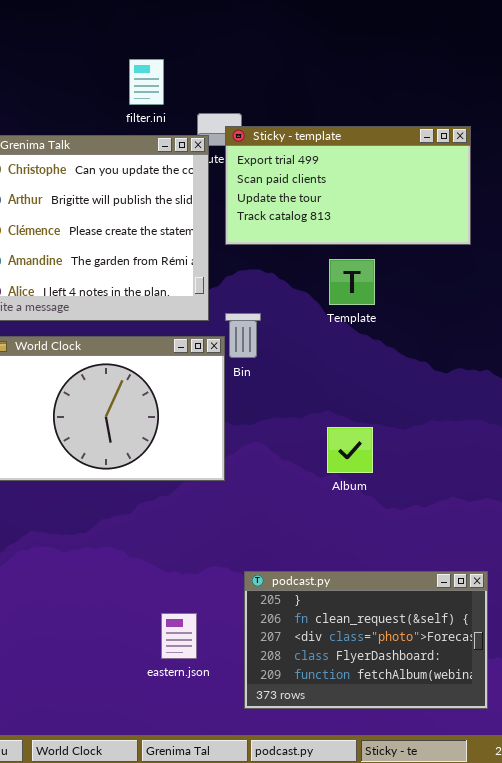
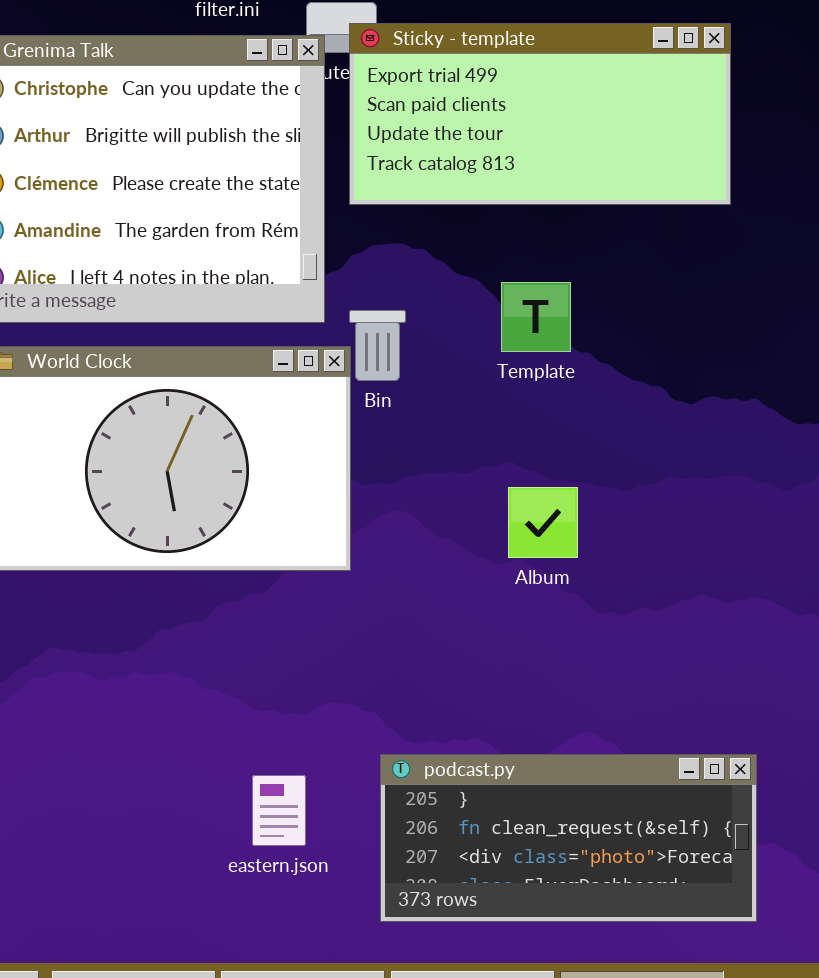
Template: [329,259,375,305] -> [501,282,571,352], moved
podcast.py: [244,571,488,709] -> [380,754,757,922], resized

